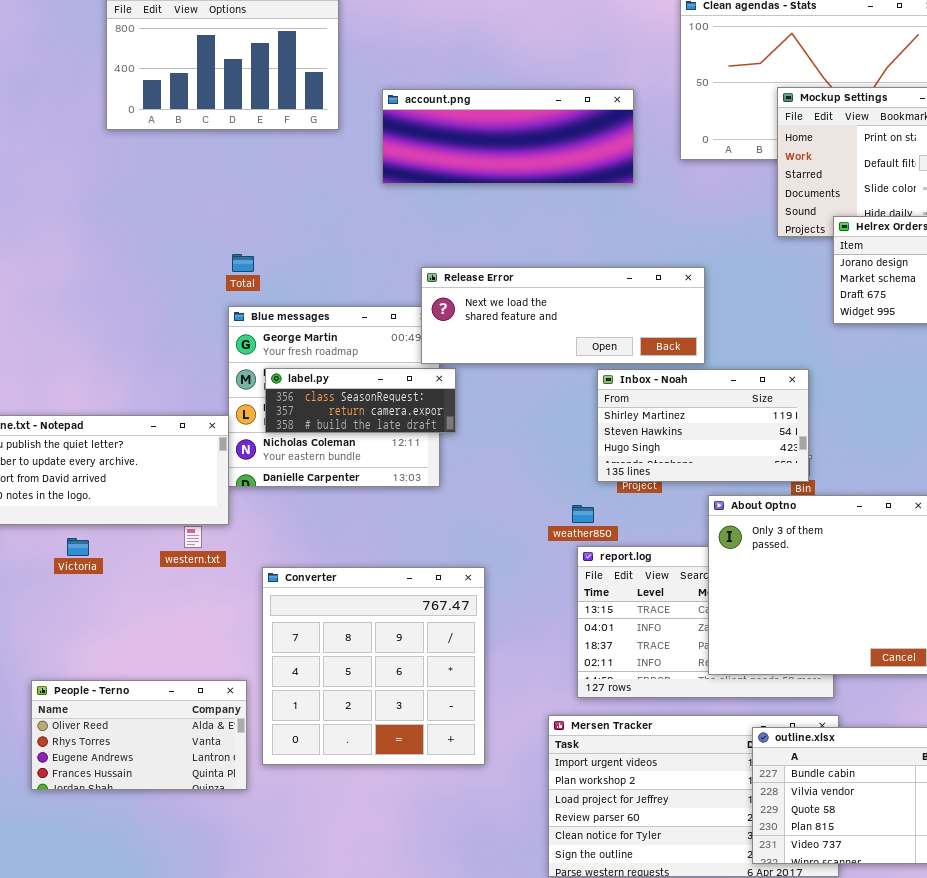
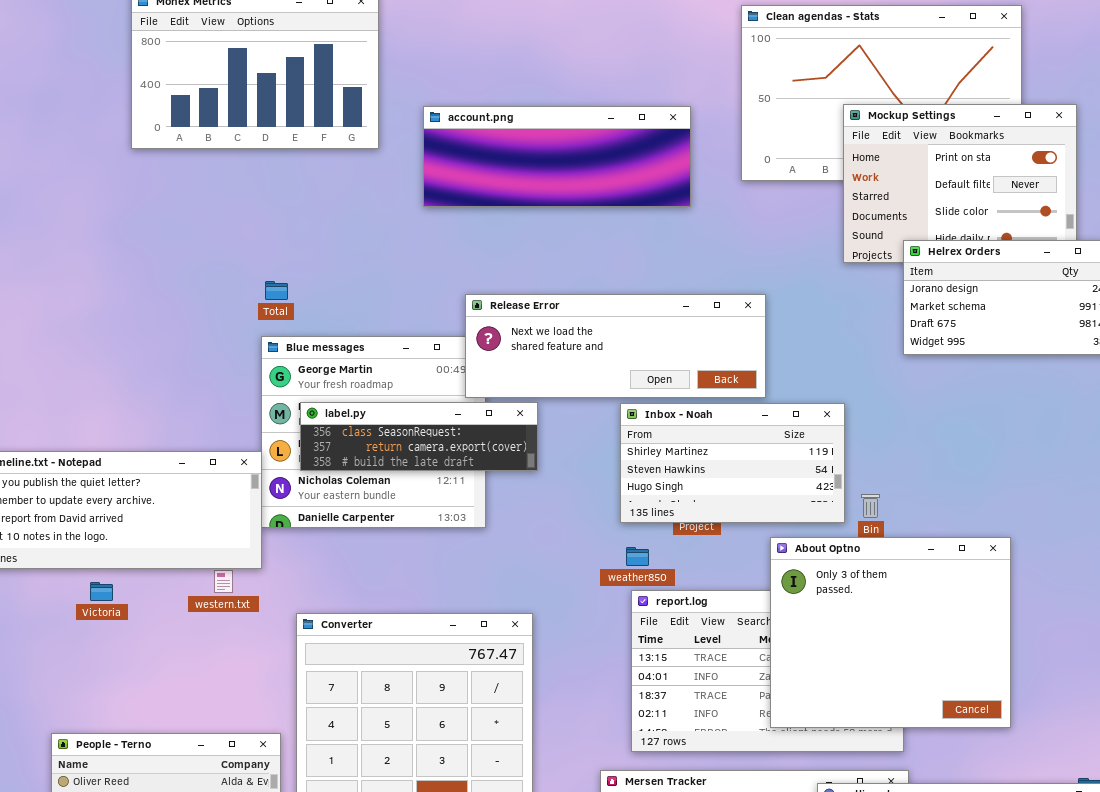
label.py: [265,368,456,433] -> [300,402,538,471], resized
Inbox - Noah: [597,369,809,482] -> [620,403,845,523], moved

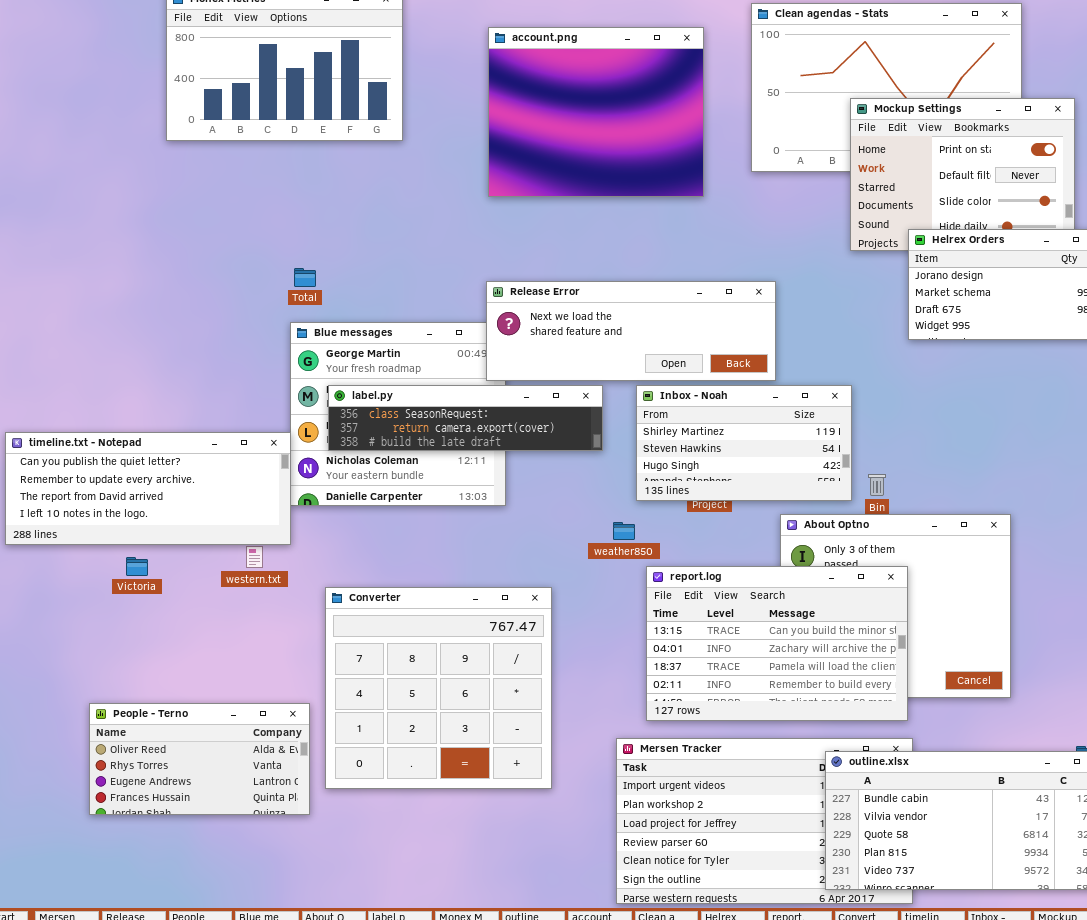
account.png: [423,106,691,207] -> [488,27,704,197], resized
label.py: [300,402,538,471] -> [328,385,603,451], resized
weather850: [626,547,649,566] -> [613,522,635,540], moved
report.log: [631,590,904,752] -> [646,566,908,721], raised

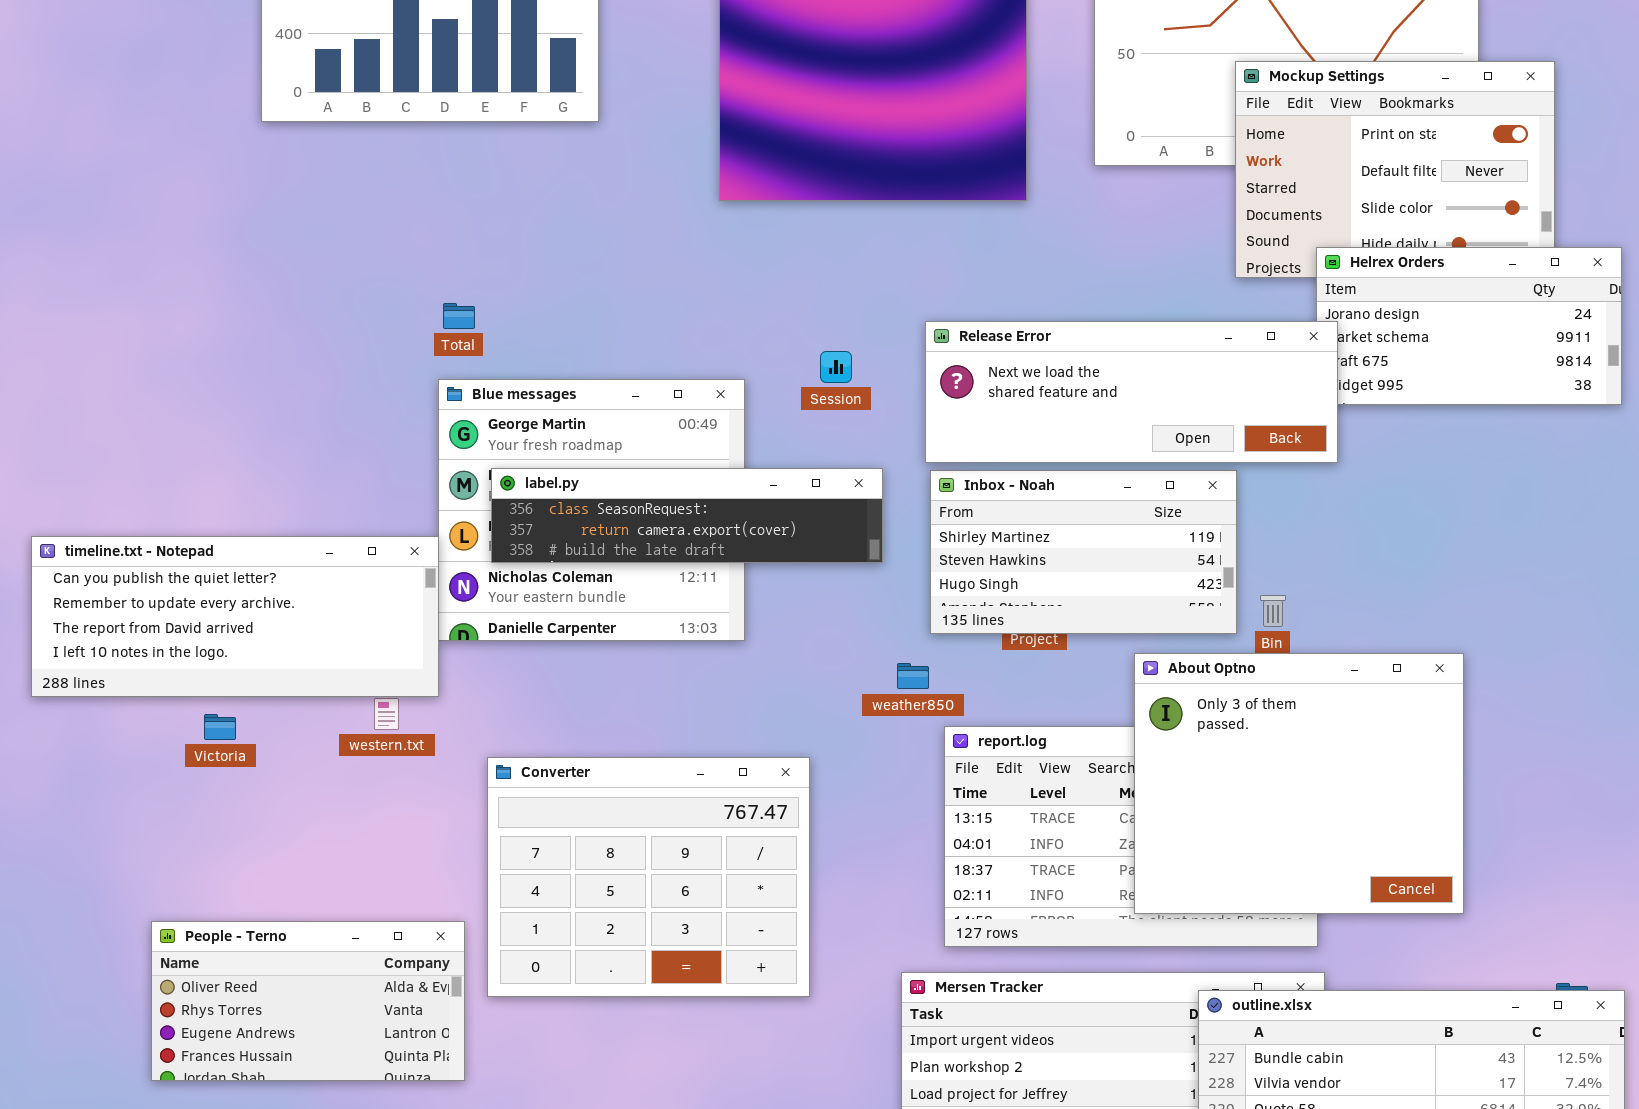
Release Error: [486,281,776,381] -> [925,321,1338,463], moved
About Optno: [780,514,1011,698] -> [1134,653,1464,914], raised
Converter: [325,587,552,789] -> [487,757,810,997], resized

